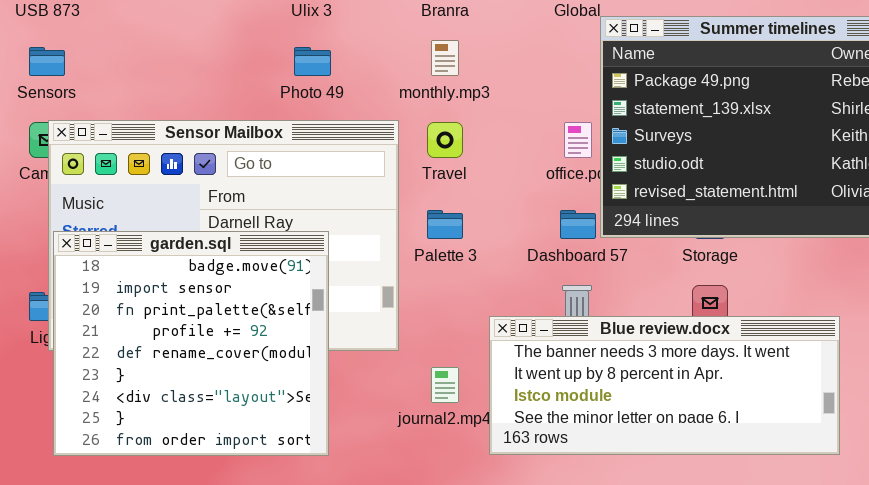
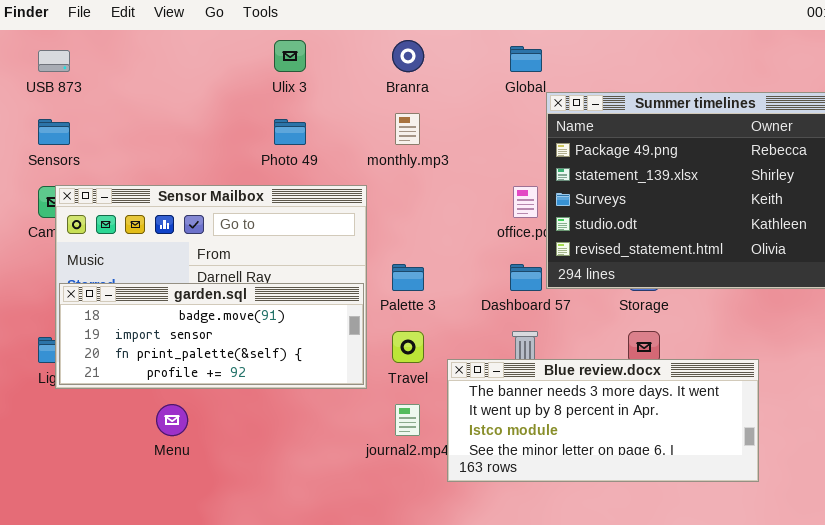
Travel: [427,122,463,158] -> [392,331,424,363], moved
garden.sql: [53,231,329,456] -> [59,283,364,385], resized

